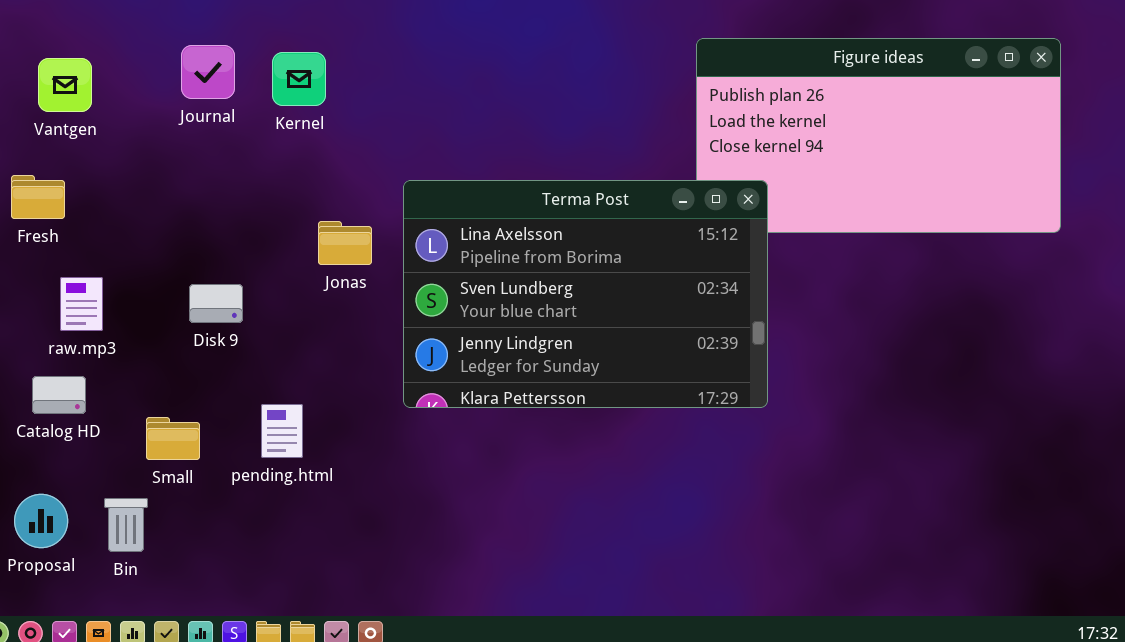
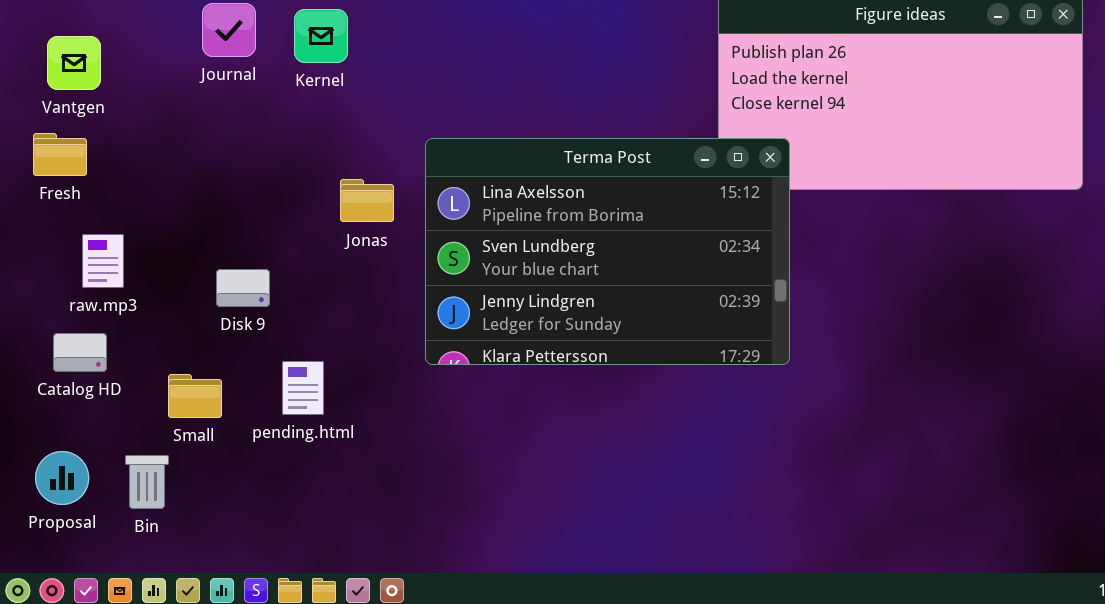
Vantgen: [38,58,92,112] -> [47,36,101,90], moved
Disk 9: [189,284,243,323] -> [216,269,270,307], moved

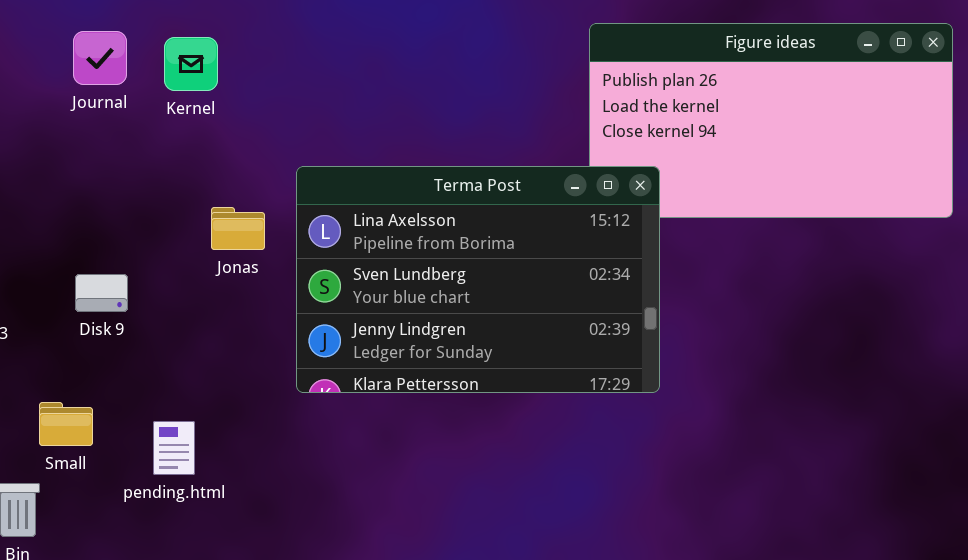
Disk 9: [216,269,270,307] -> [75,274,128,312], moved
pending.html: [282,361,324,415] -> [153,421,195,475], moved

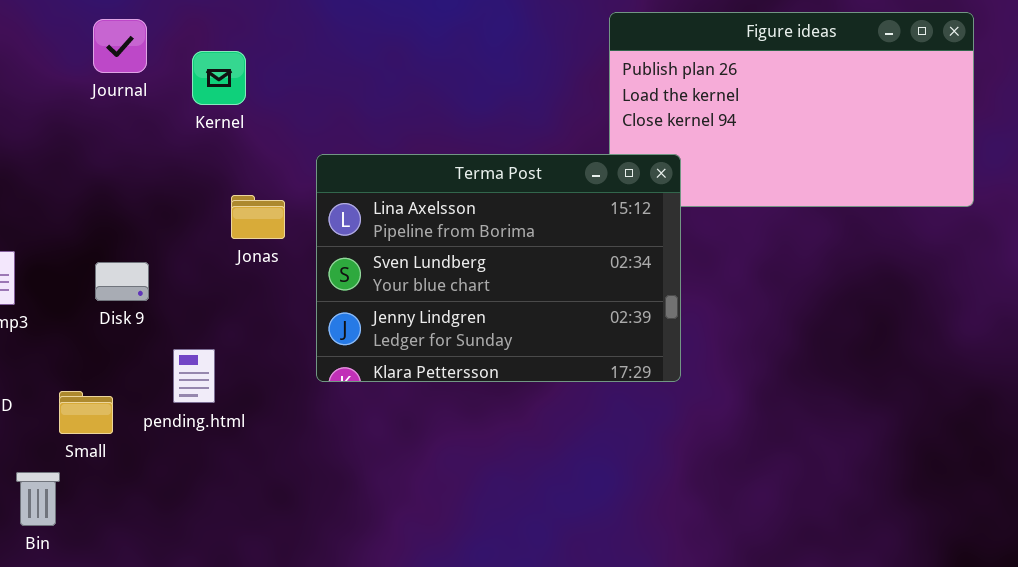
Kernel: [164,37,218,91] -> [192,51,246,105], moved
pending.html: [153,421,195,475] -> [173,349,215,403], moved

